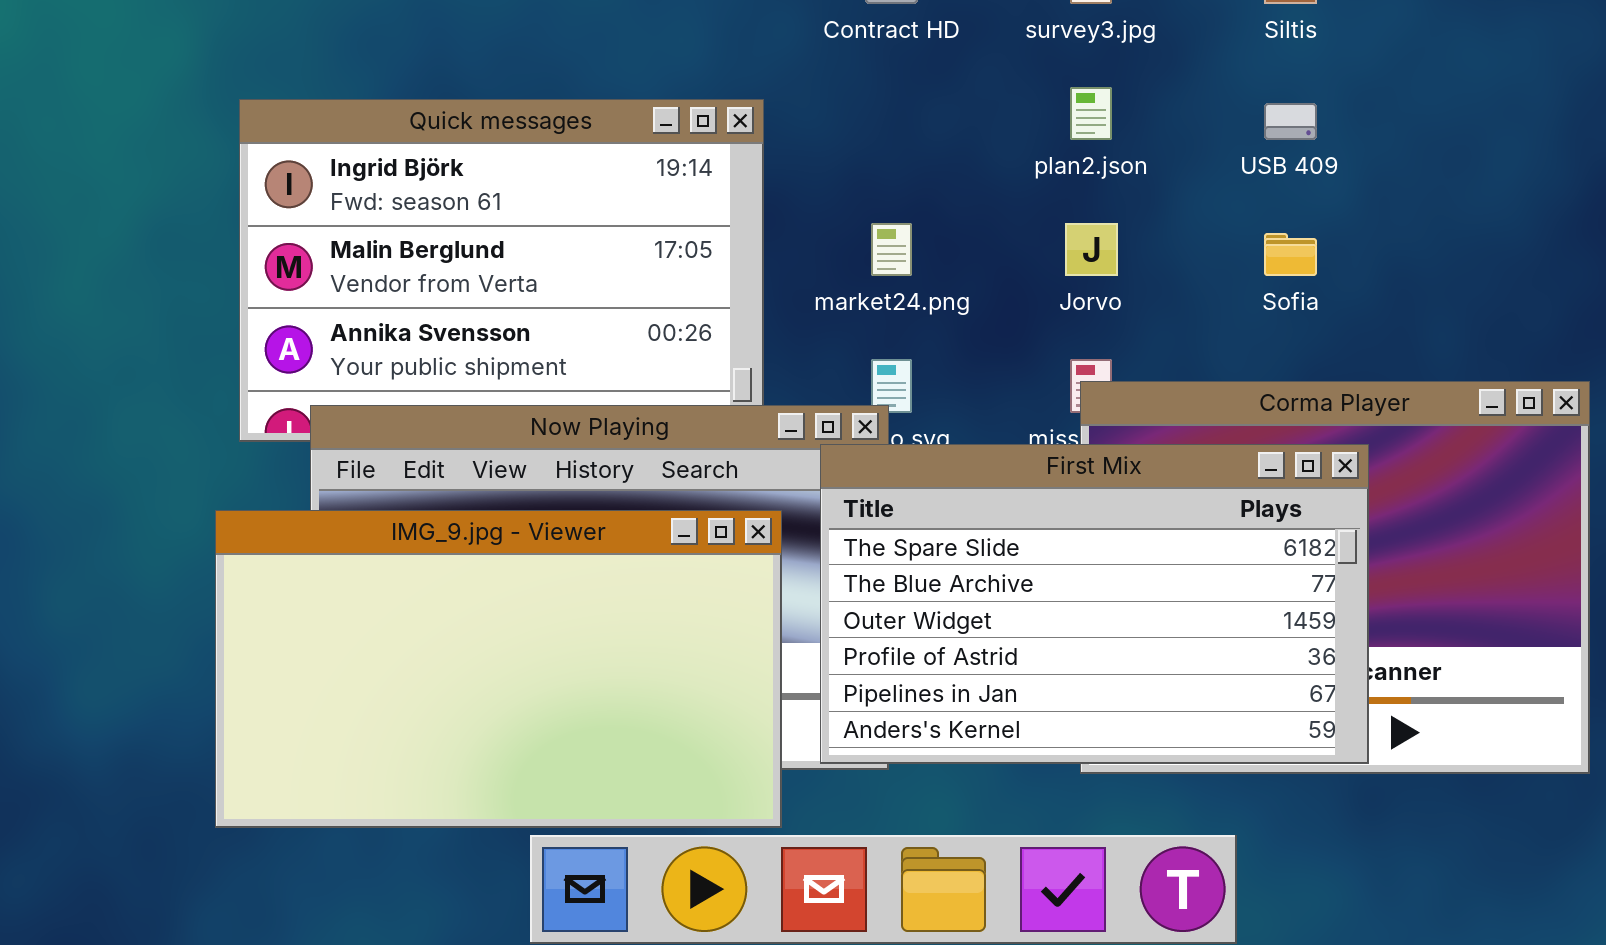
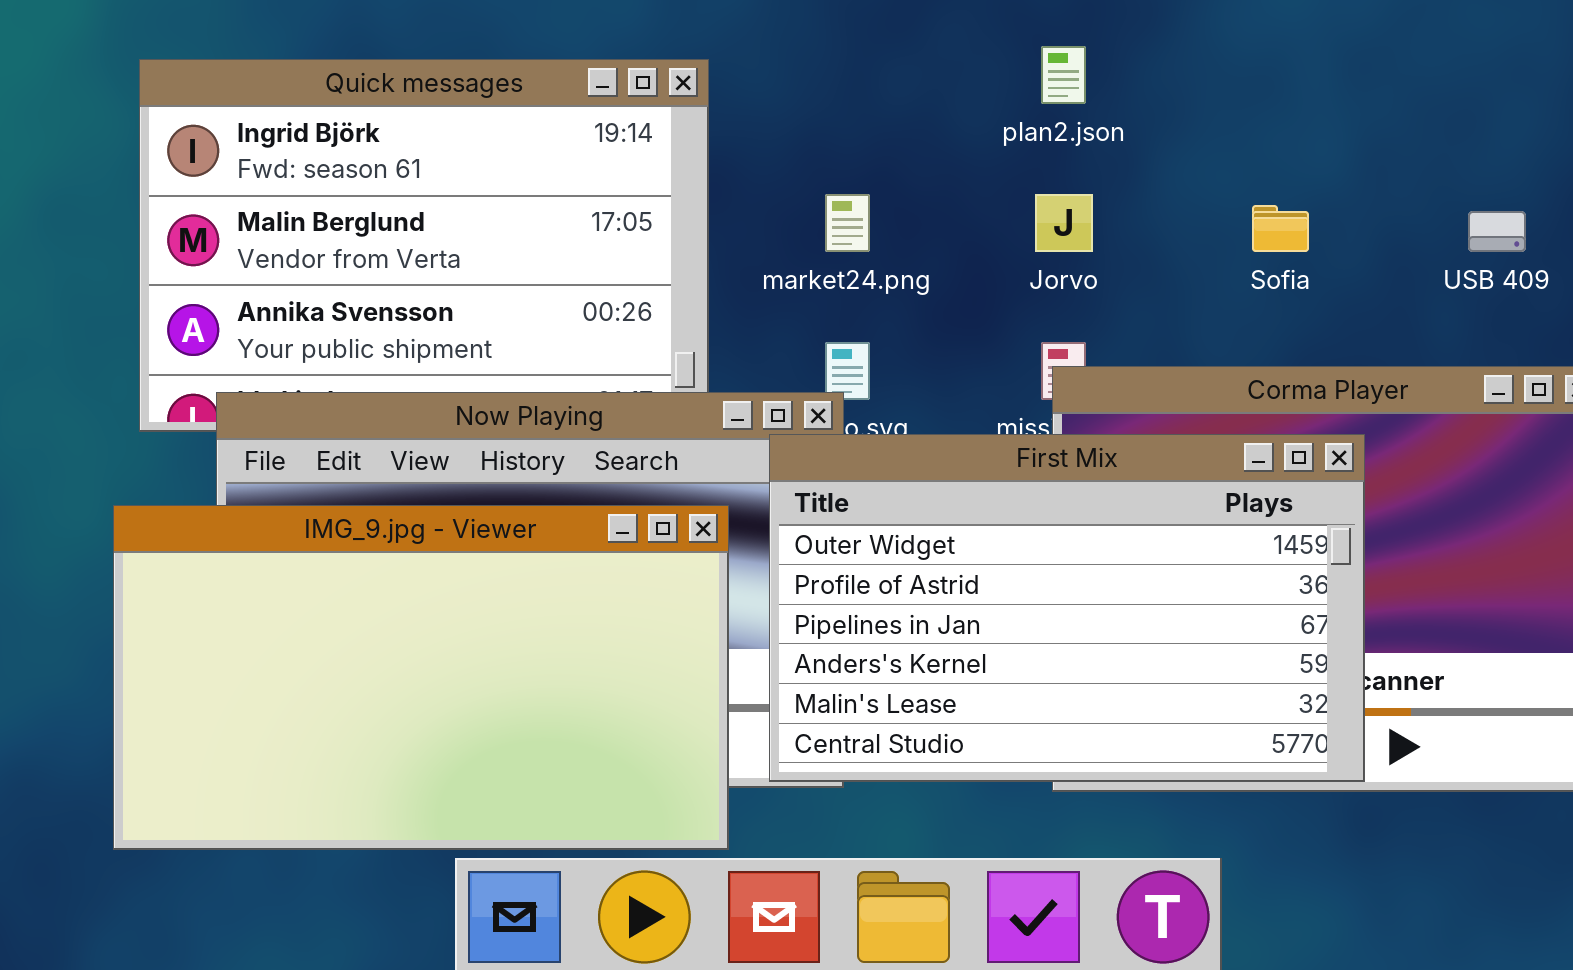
USB 409: [1264,103,1317,140] -> [1468,211,1526,252], moved
First Mix: [820,444,1369,764] -> [769,434,1365,782], scrolled down 2 rows

